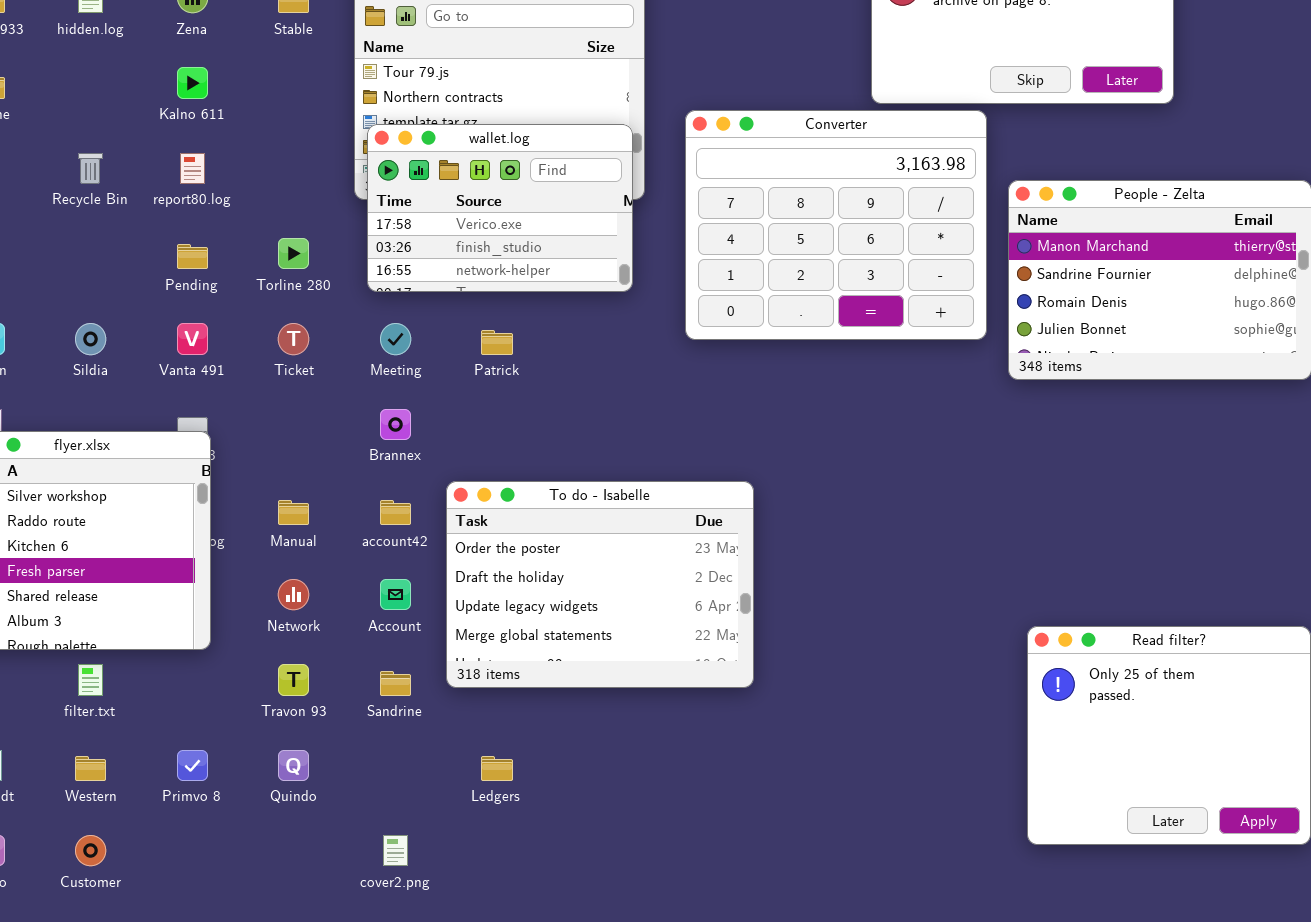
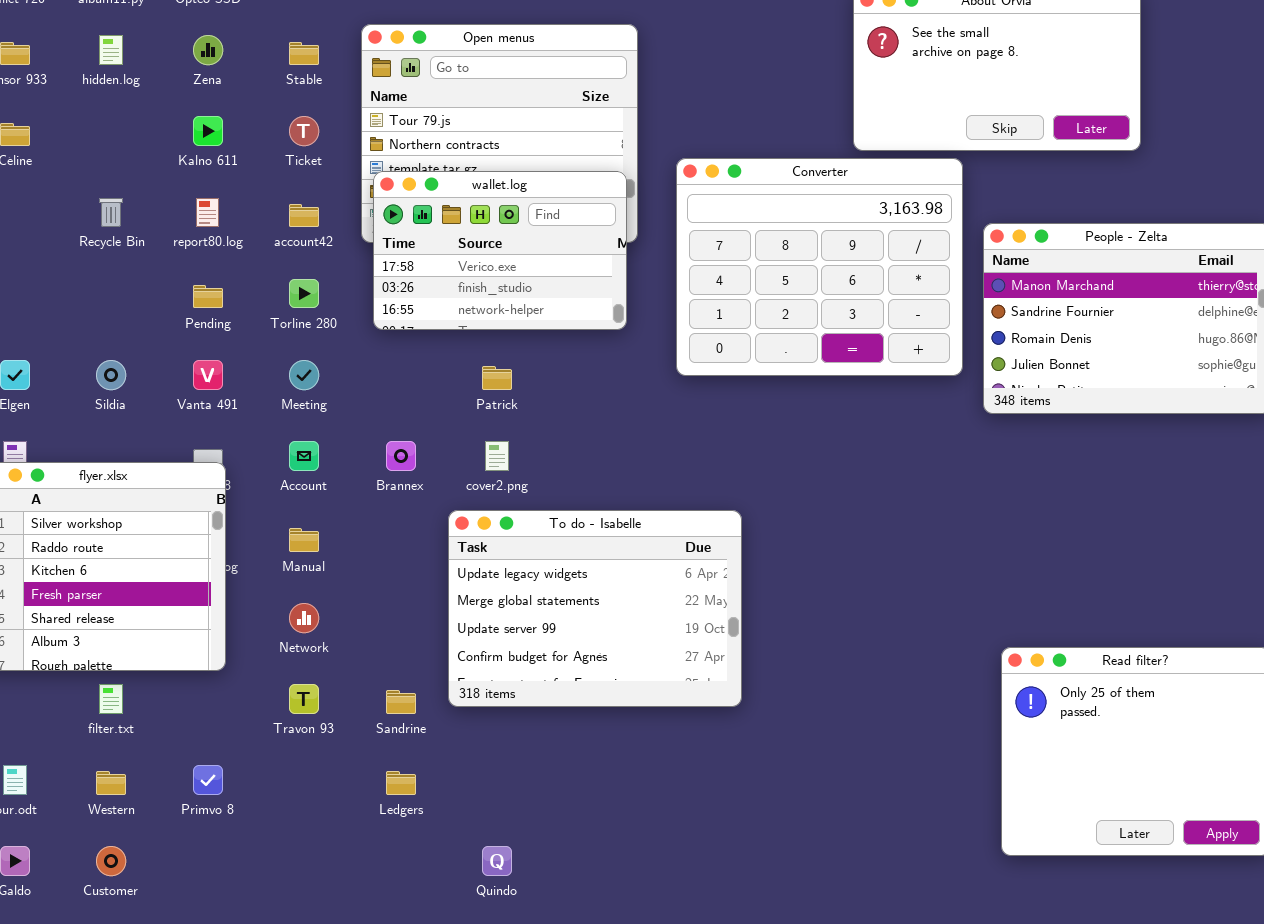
Ticket: [278,323,309,355] -> [289,116,319,146], moved
Meeting: [380,323,411,355] -> [289,360,319,390], moved
To do - Isabelle: [446,481,754,688] -> [448,510,742,707], scrolled down 2 rows
account42: [380,500,411,525] -> [289,204,319,227], moved
Account: [380,579,411,610] -> [289,441,319,471], moved
Quindo: [278,750,309,781] -> [482,846,512,876], moved
Ledgers: [481,756,513,781] -> [386,771,416,795], moved
cover2.png: [383,835,408,866] -> [485,441,509,471], moved

